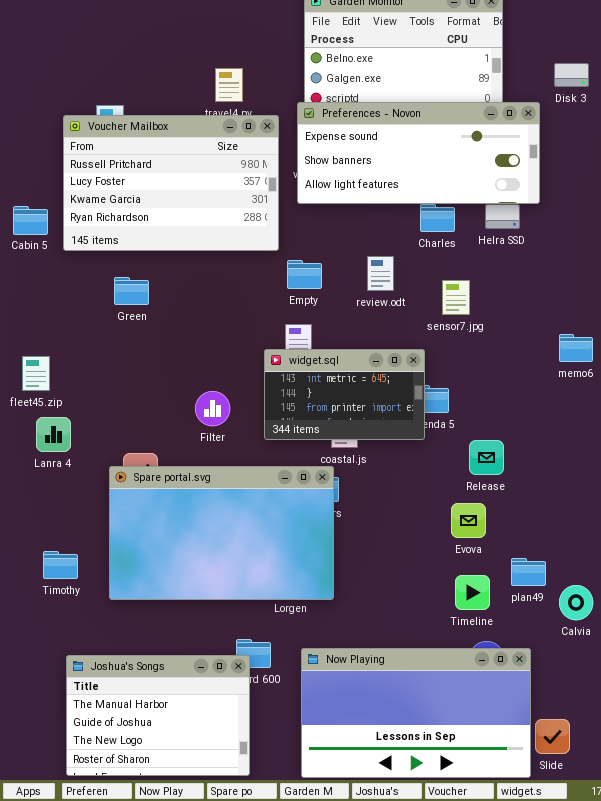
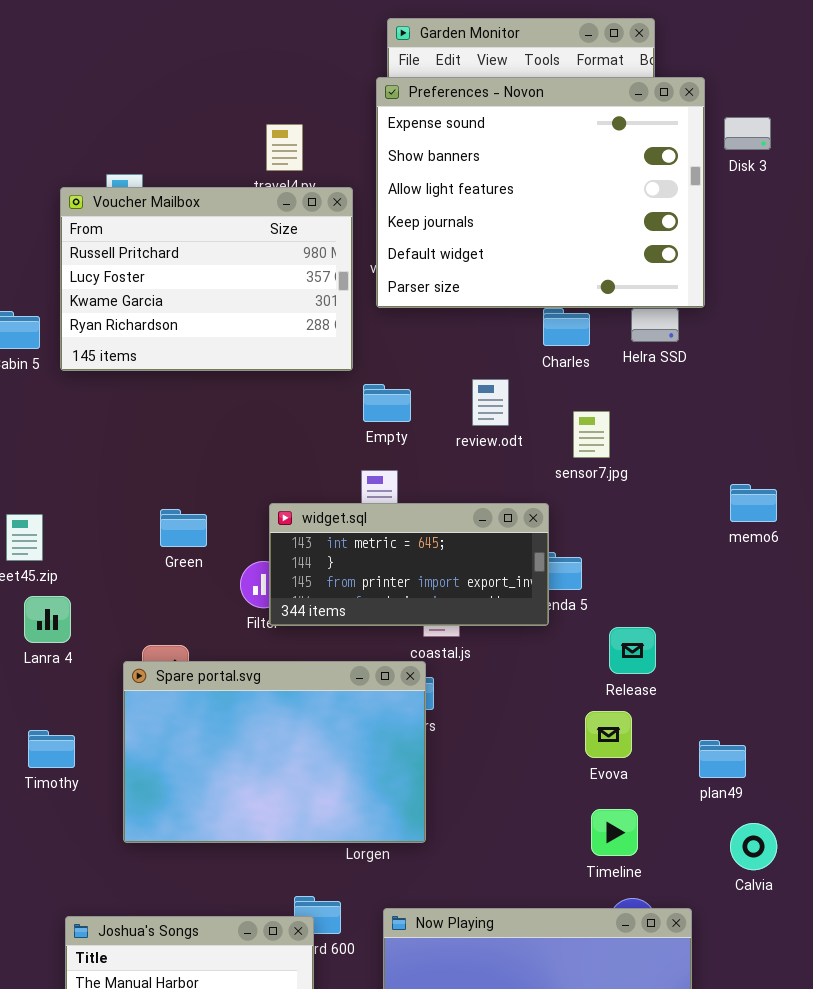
Preferences - Novon: [297,102,540,204] -> [376,77,705,308], resized
Green: [114,277,149,305] -> [160,509,207,547], moved
widget.sql: [264,349,425,440] -> [269,503,549,626], resized
Timothy: [43,551,78,579] -> [28,730,75,768], moved
plan49: [511,558,546,586] -> [699,740,746,778], moved

